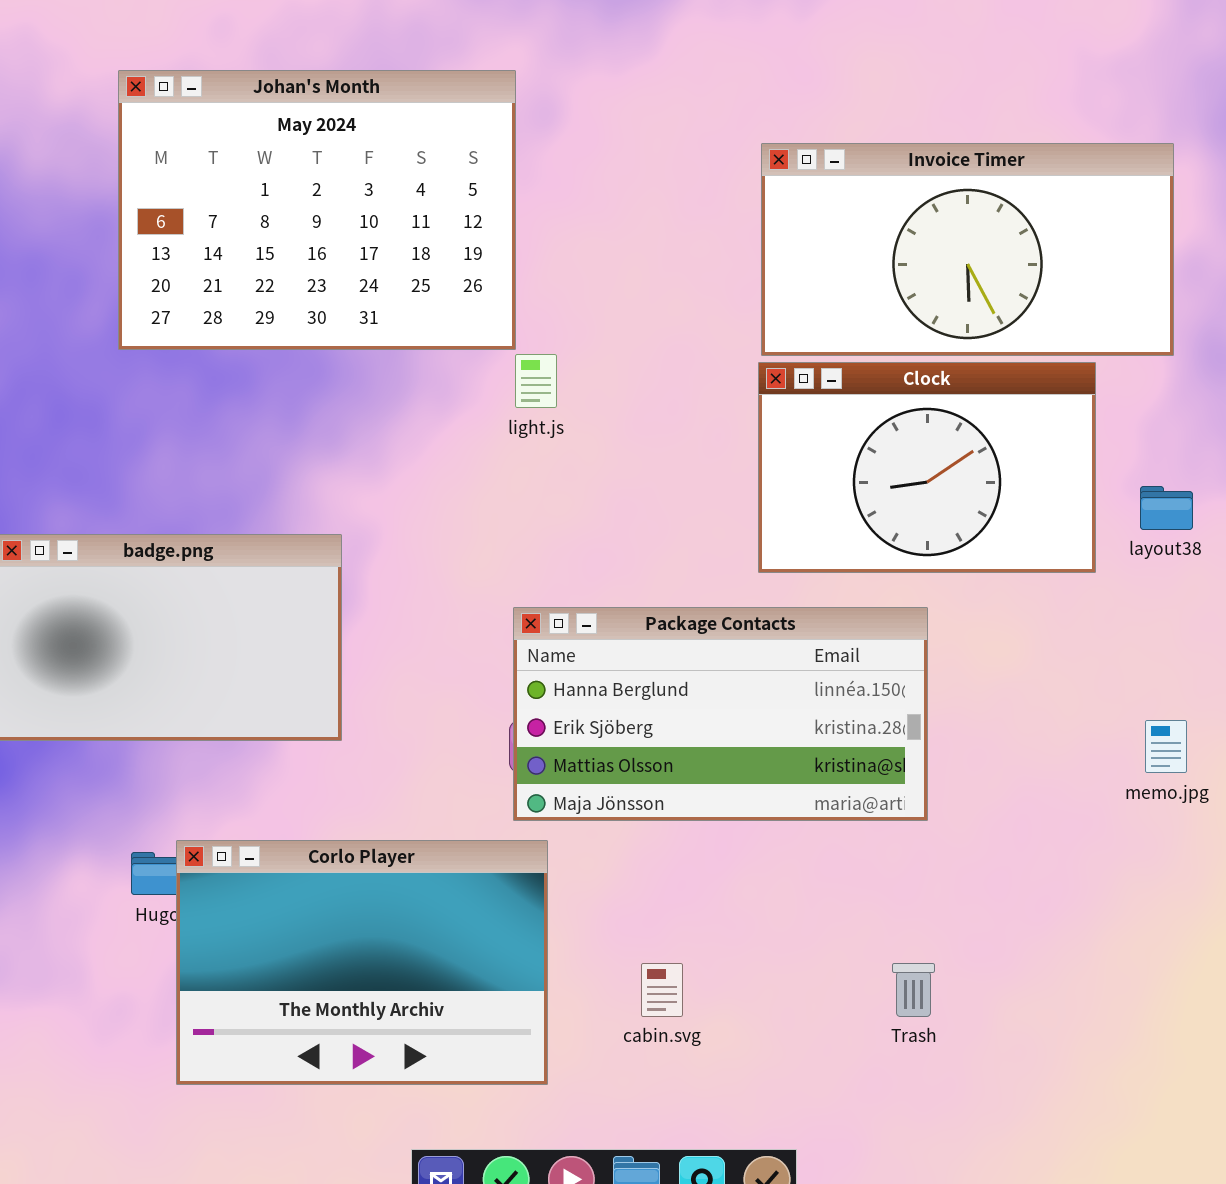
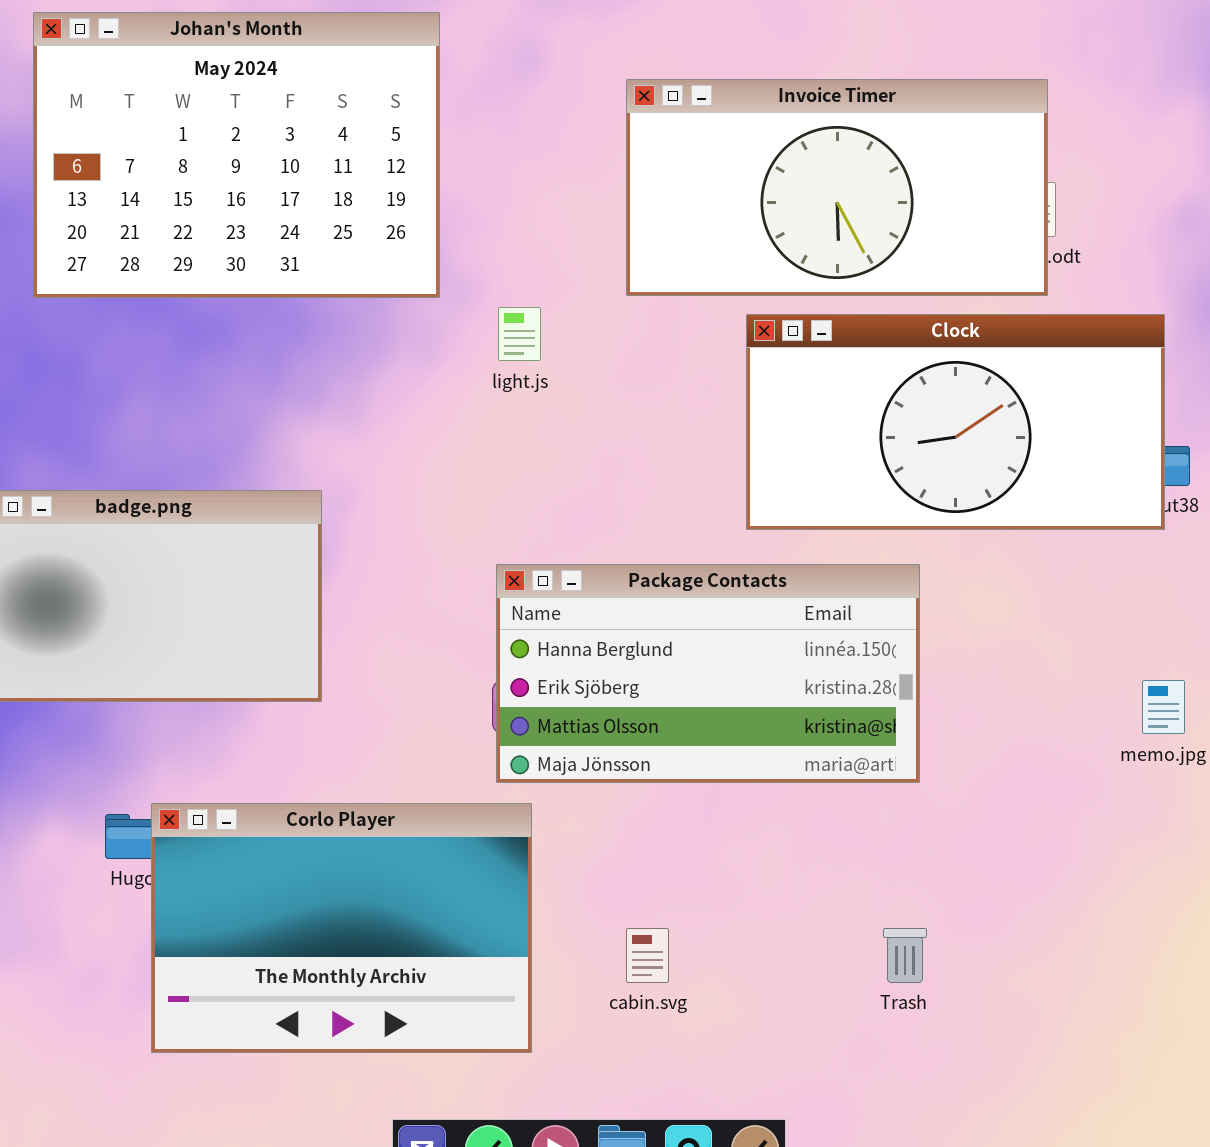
Johan's Month: [118,70,516,350] -> [33,12,440,298], moved
Invoice Timer: [761,143,1174,356] -> [626,79,1048,296], moved
Clock: [758,362,1096,573] -> [746,314,1165,530], resized

